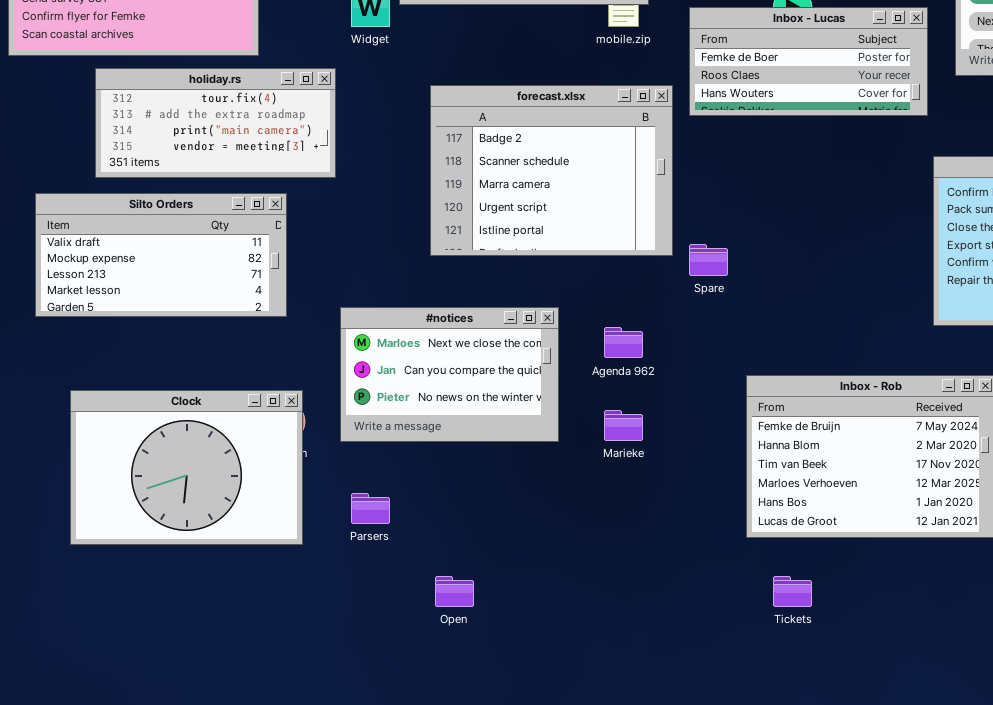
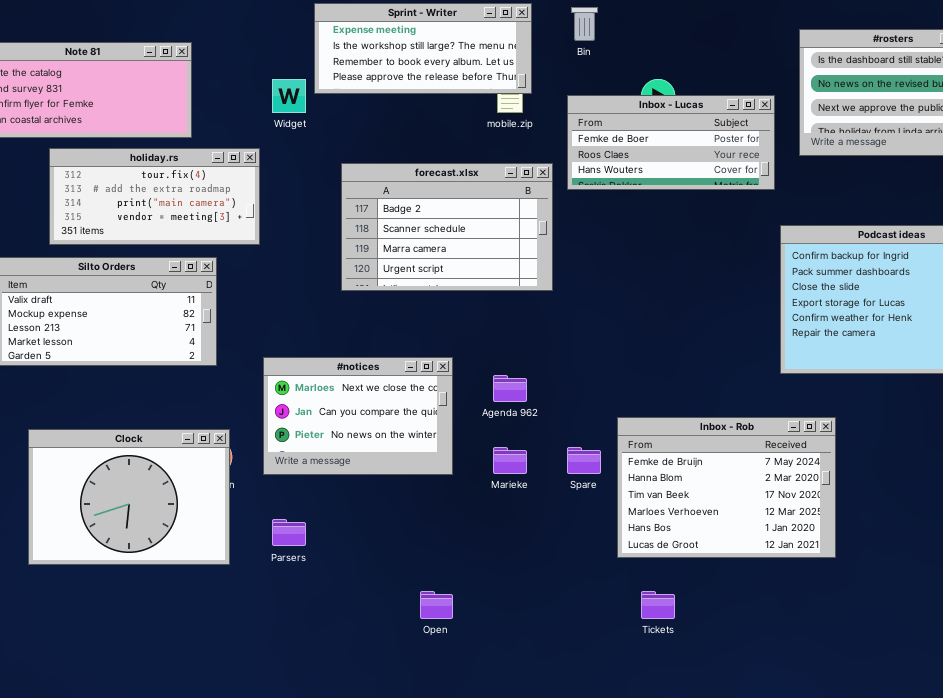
forecast.xlsx: [430,85,673,256] -> [341,163,553,291], resized
Spare: [689,244,728,276] -> [567,447,601,474], moved
Open: [435,576,474,607] -> [420,591,453,619], moved

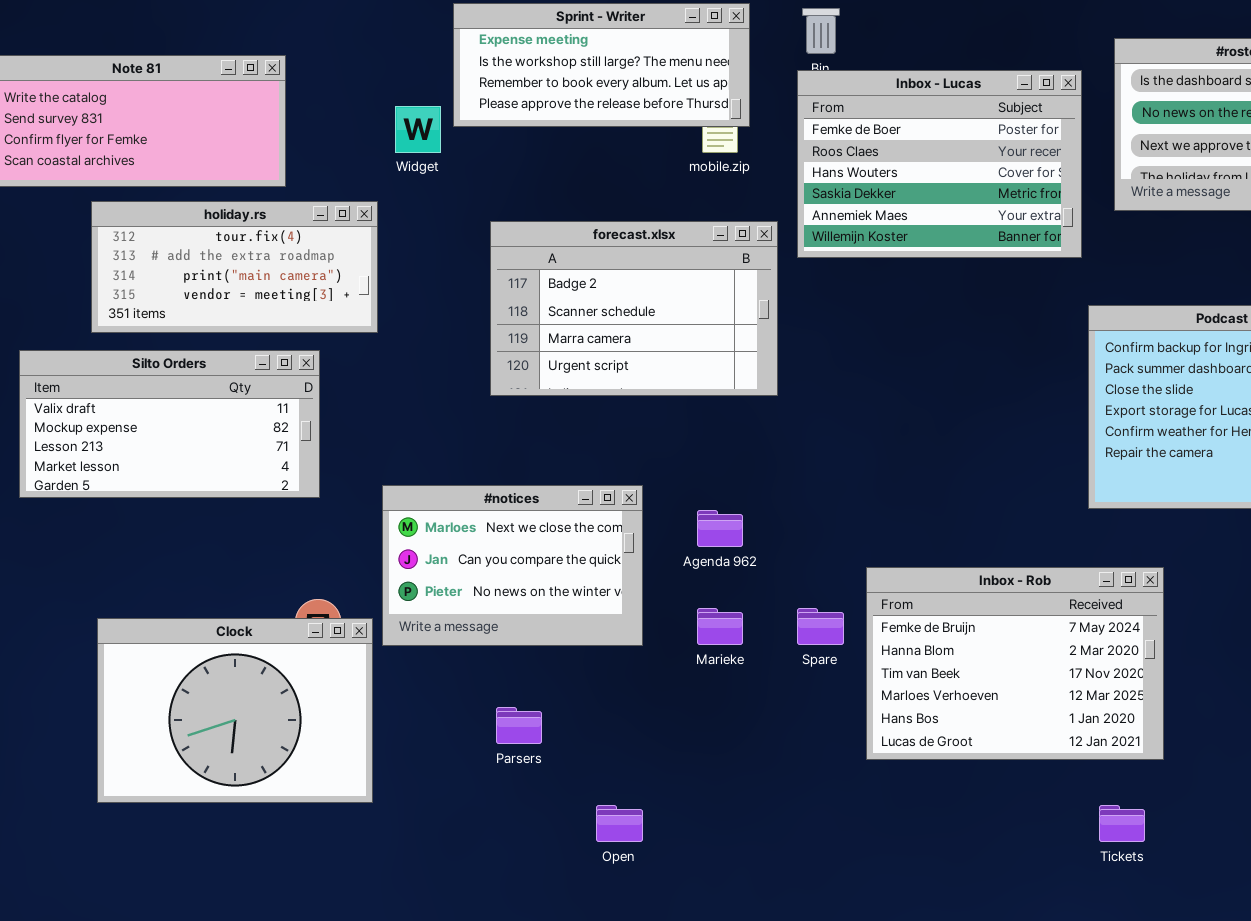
Inbox - Lucas: [567,95,775,190] -> [797,70,1082,258], resized
Clock: [28,429,230,565] -> [97,618,373,803], moved
Parsers: [272,519,306,546] -> [496,707,542,744], moved
Tickets: [641,591,675,619] -> [1099,805,1145,842], moved

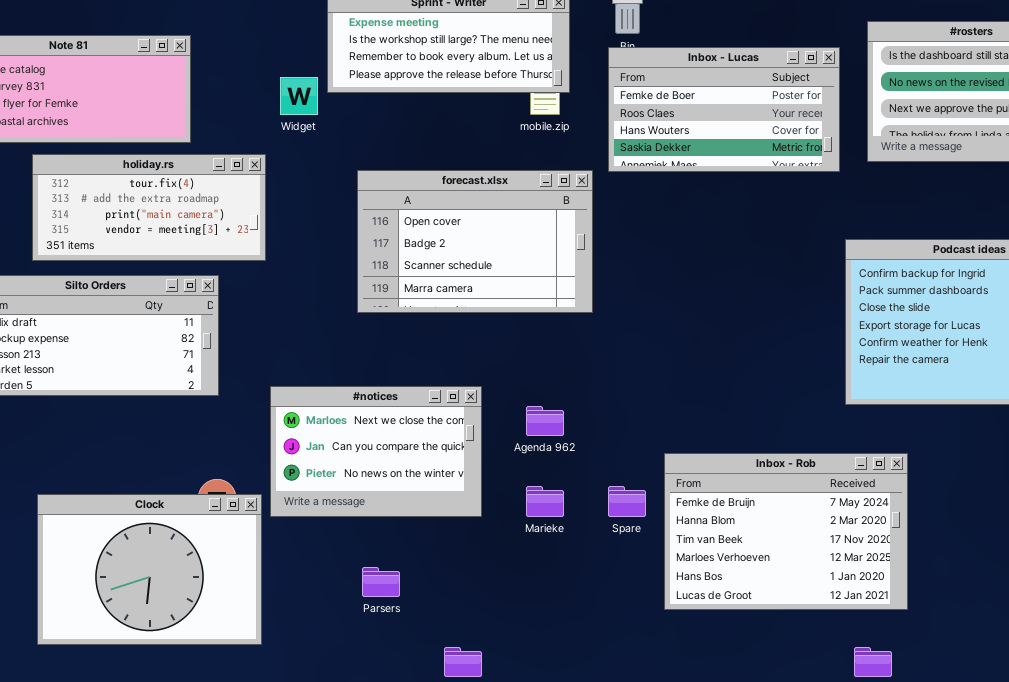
Inbox - Lucas: [797,70,1082,258] -> [608,47,840,172], resized
forecast.xlsx: [490,221,778,396] -> [357,170,593,313], scrolled up 1 row

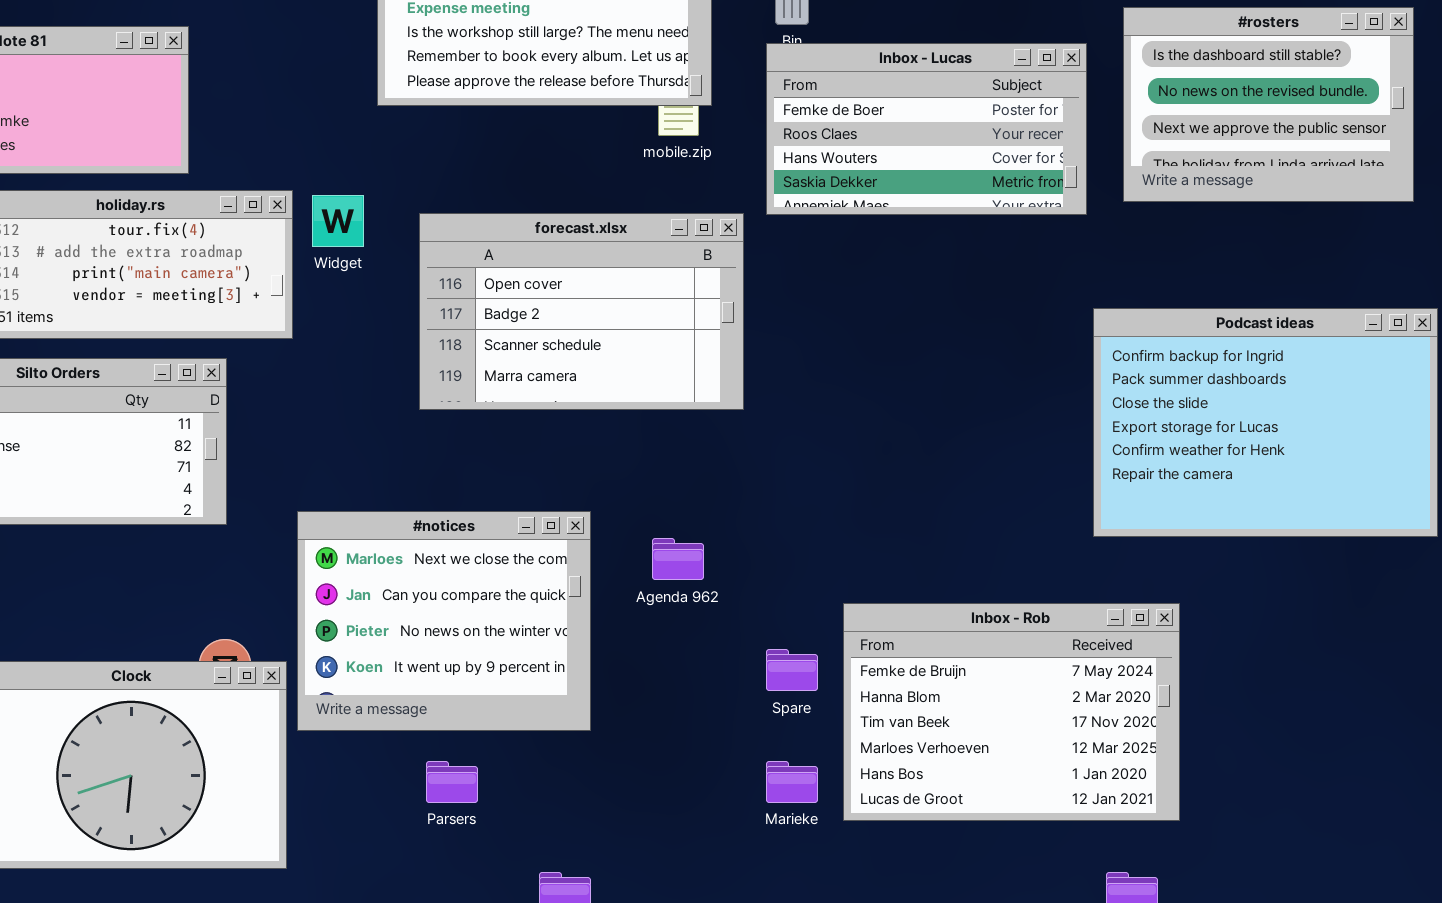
Widget: [280,77,318,115] -> [312,195,364,247], moved
#notices: [270,386,482,517] -> [297,511,591,731], resized
Marieke: [526,486,564,517] -> [766,761,818,803], moved

